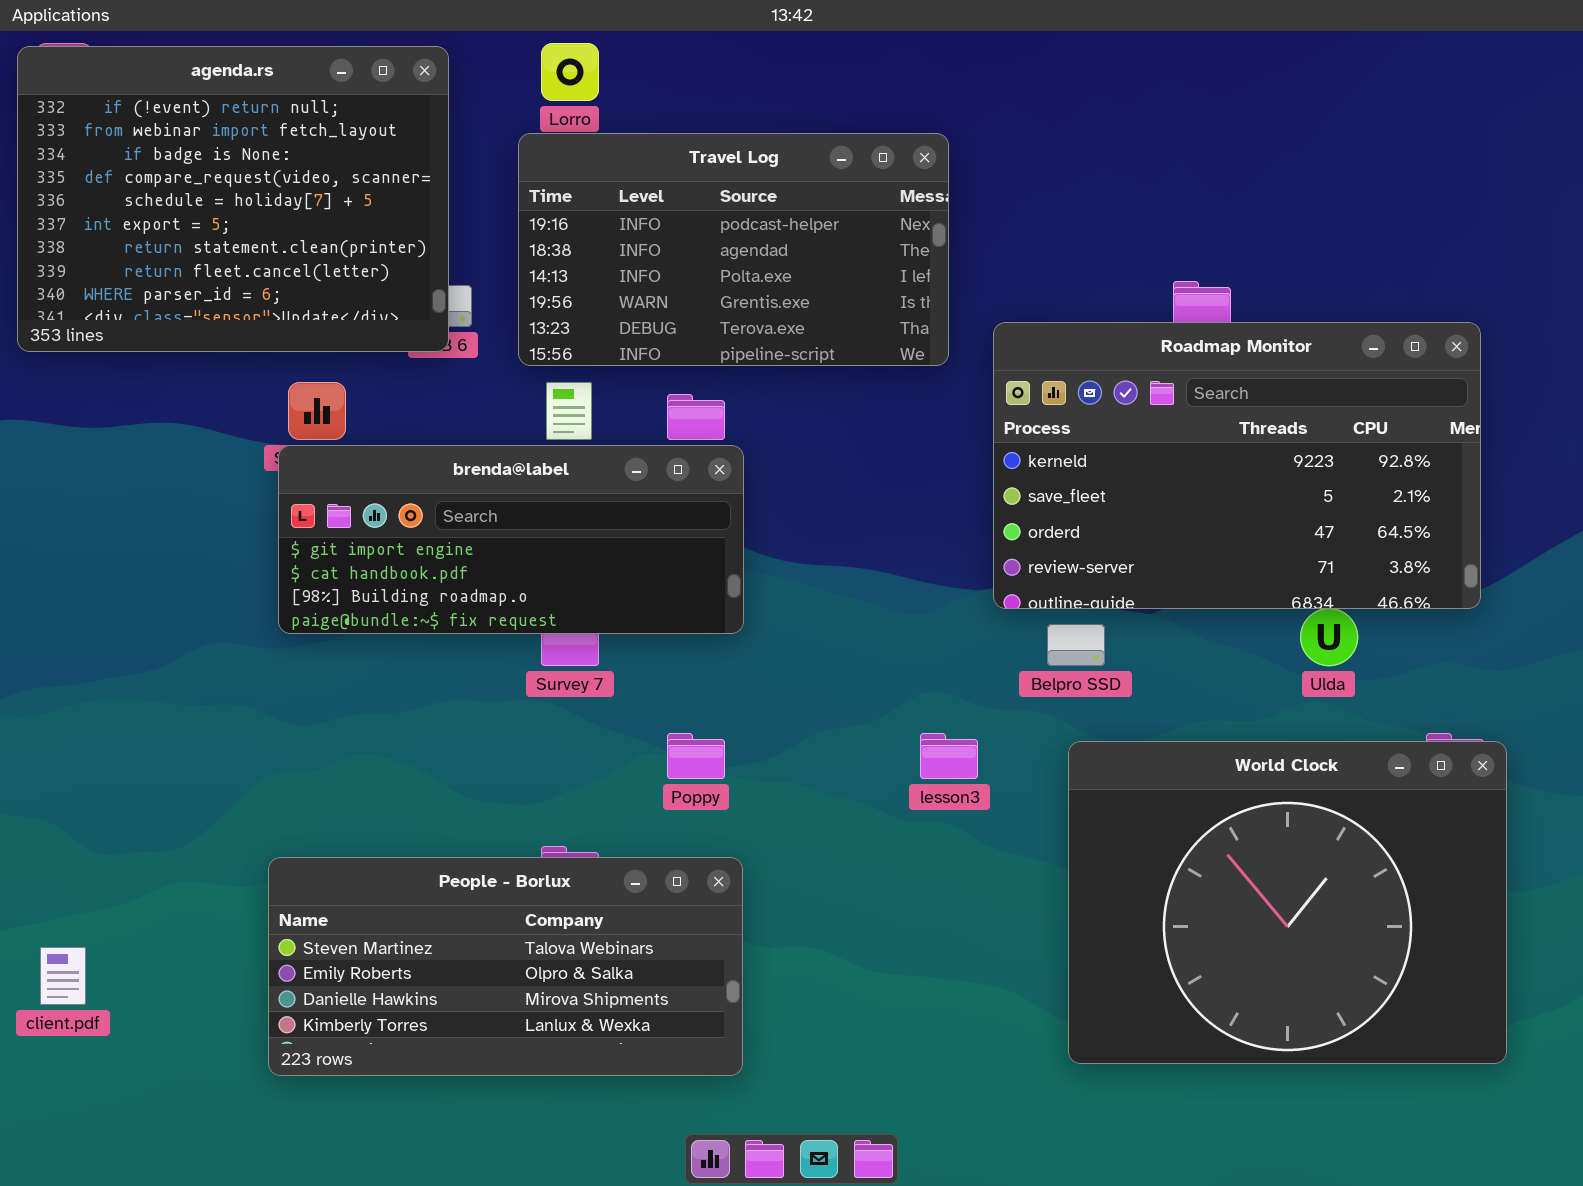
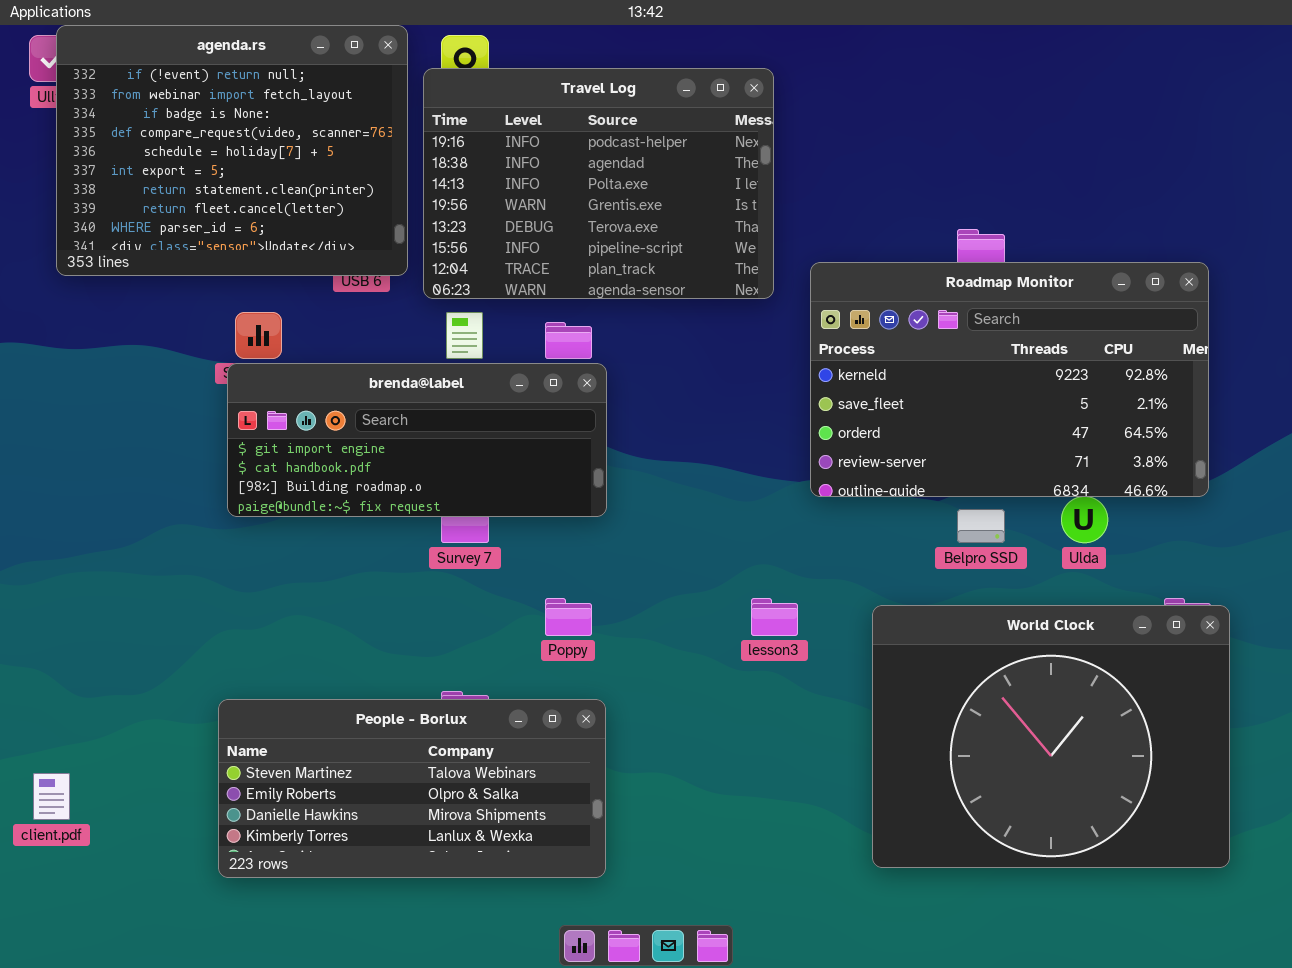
agenda.rs: [17,46,449,352] -> [56,25,408,276], moved
Travel Log: [518,133,949,366] -> [423,68,774,299], resized
Belpro SSD: [1047,624,1105,666] -> [957,509,1005,543], moved

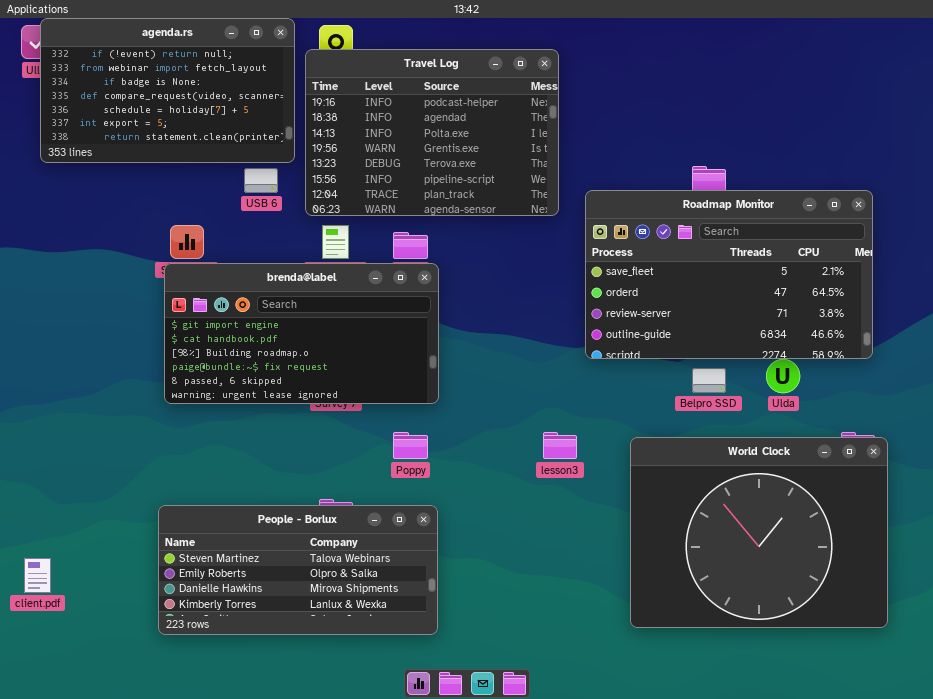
agenda.rs: [56,25,408,276] -> [40,18,295,163], resized
Roadmap Monitor: [810,262,1209,497] -> [585,190,873,359], scrolled down 1 row
brenda@label: [227,363,607,517] -> [164,263,439,404], resized

